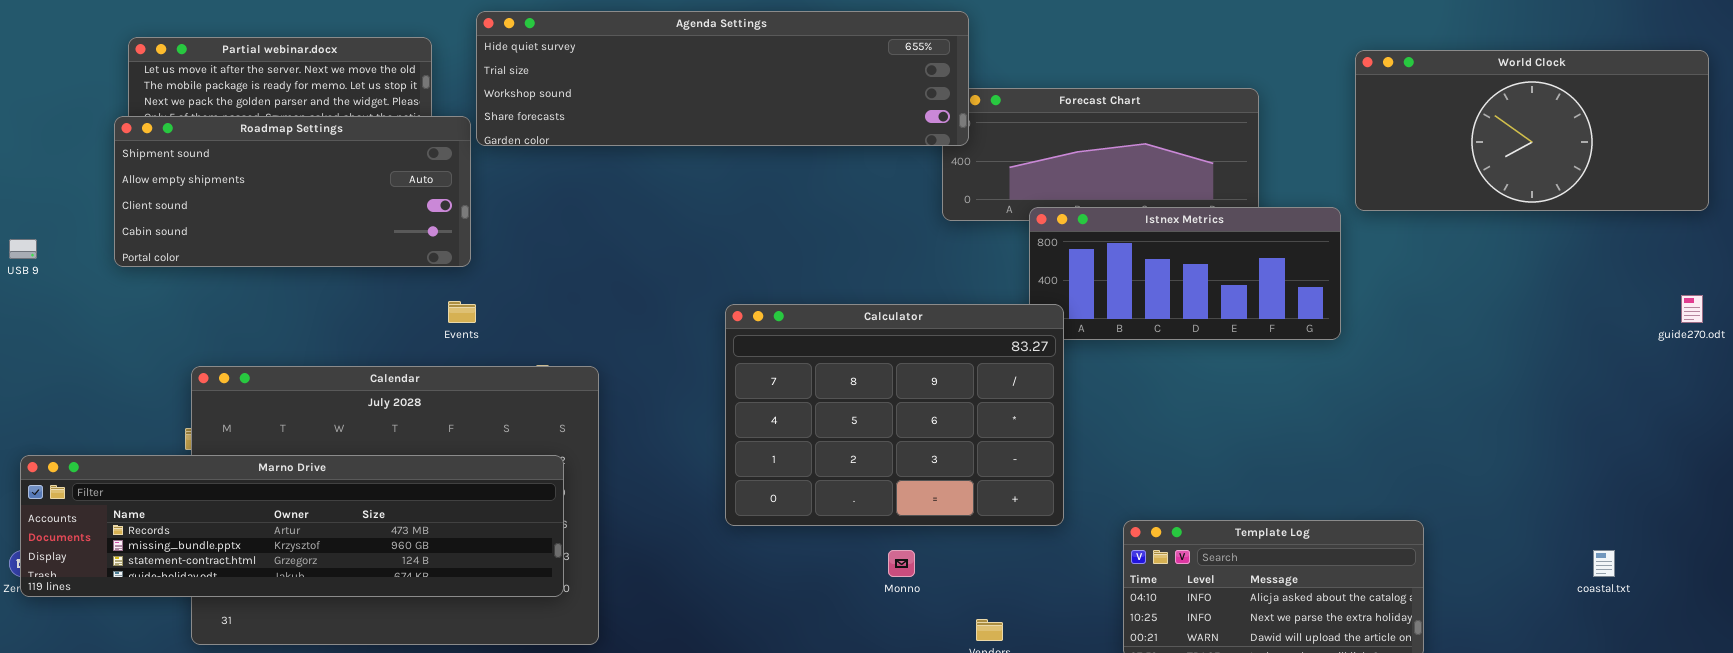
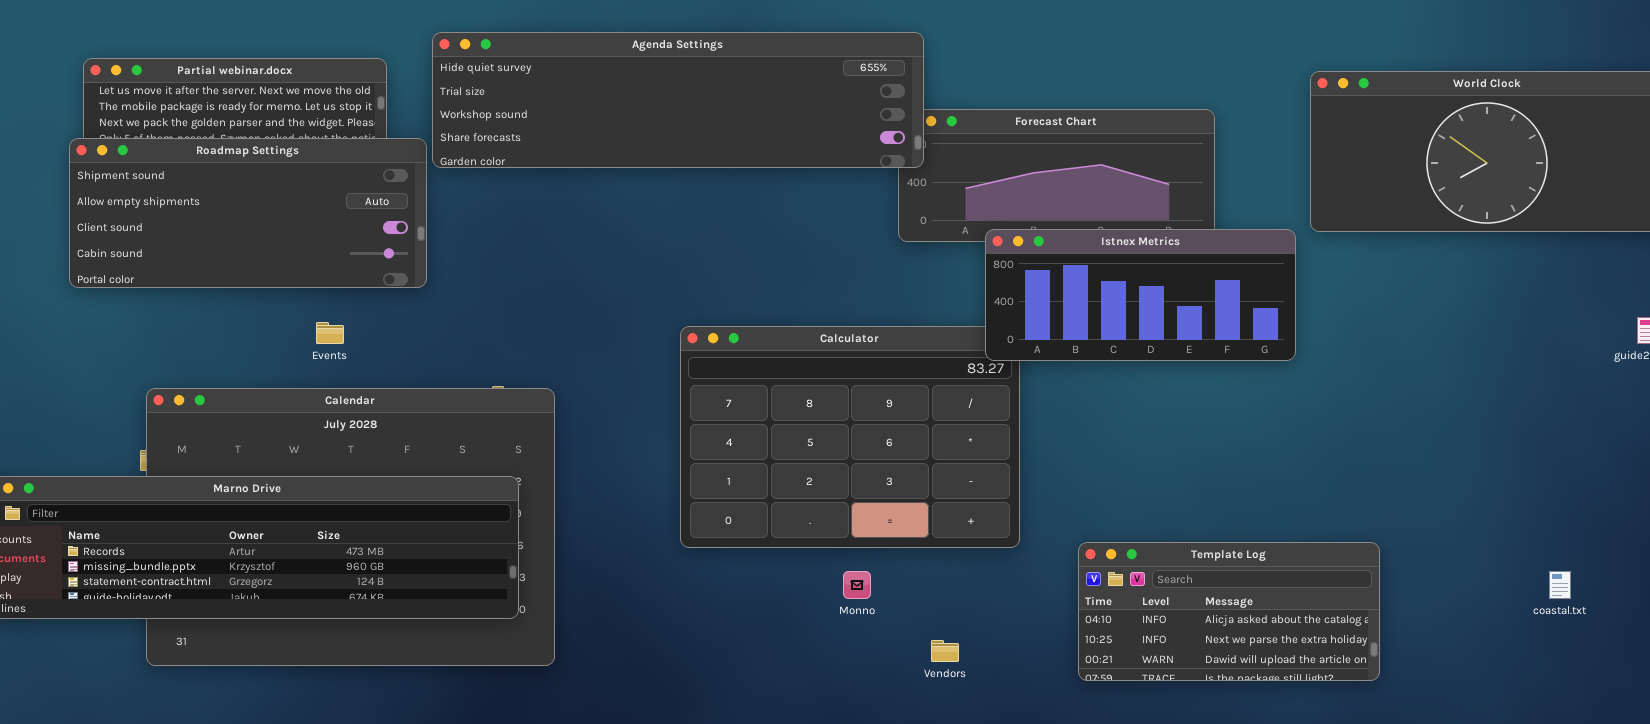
Istnex Metrics: [1029,207,1341,340] -> [985,229,1296,361], raised
Events: [448,301,476,323] -> [316,322,344,344], moved

